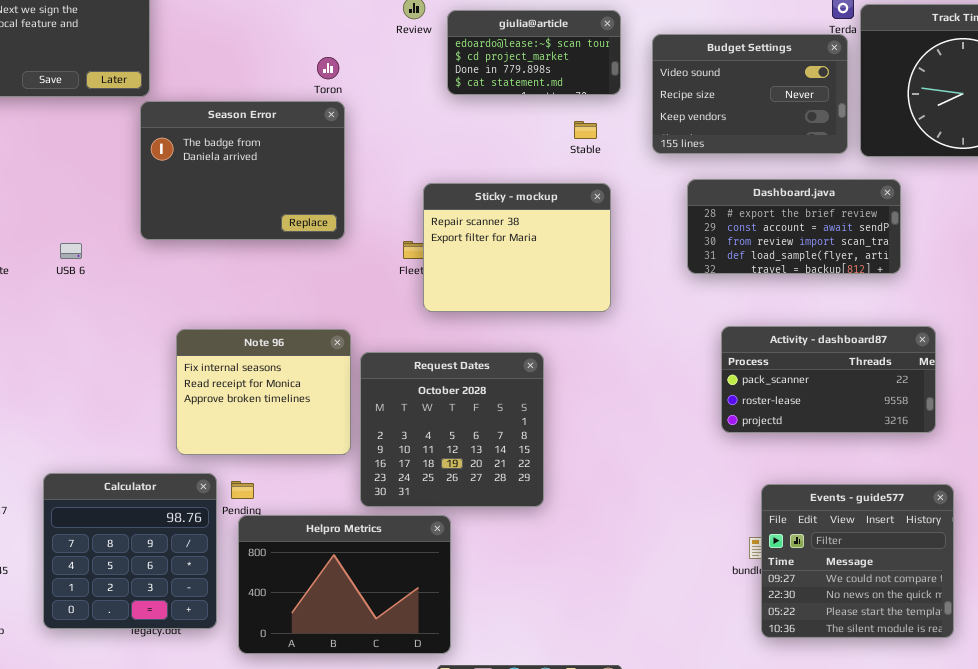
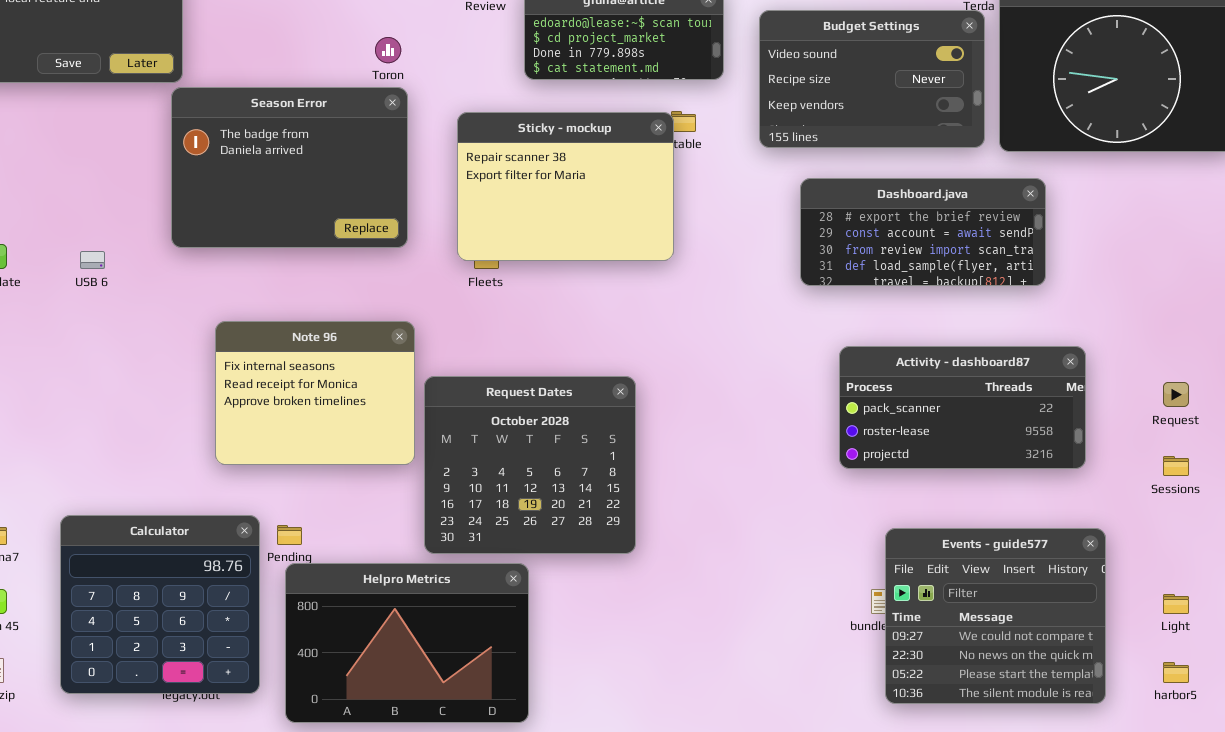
Sticky - mockup: [423,183,611,312] -> [457,112,674,261], moved
Note 96: [176,329,351,455] -> [215,321,415,465], moved

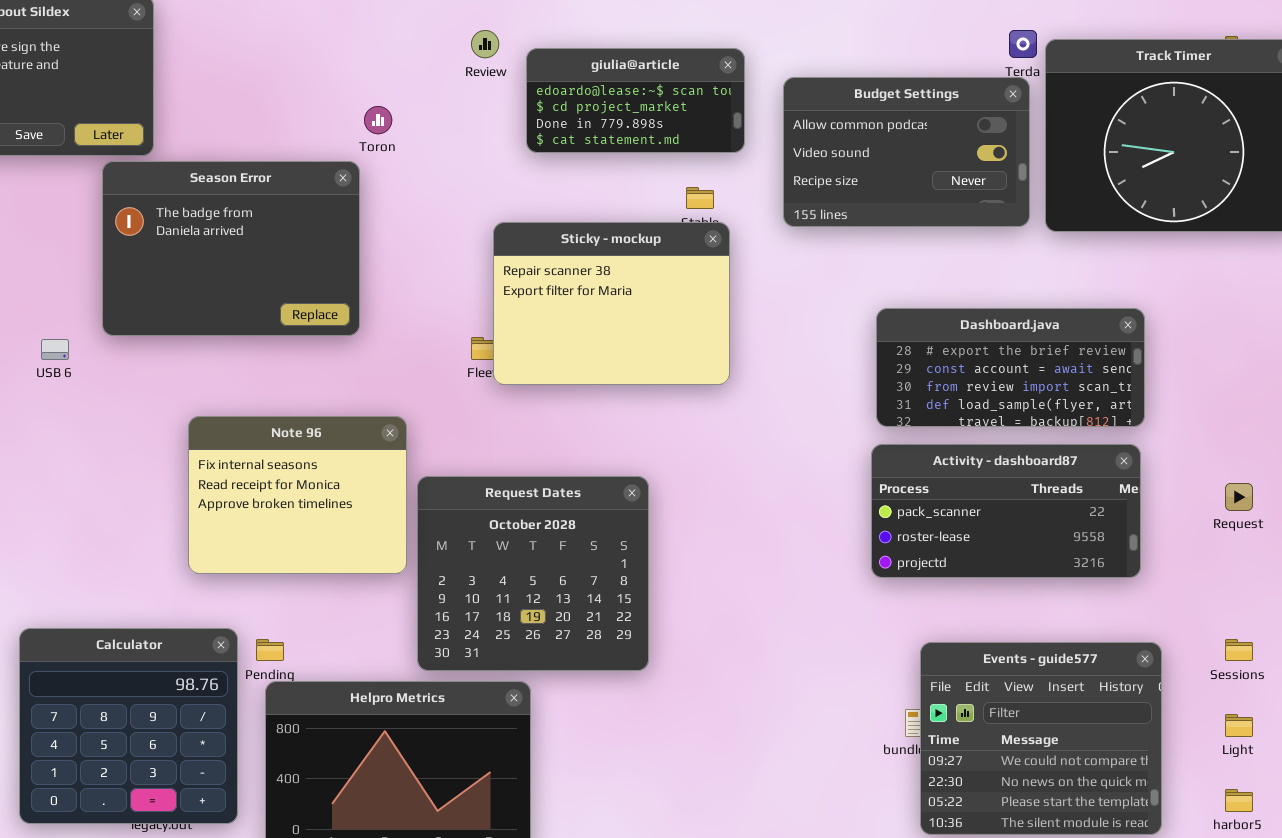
Budget Settings: [759,10,985,148] -> [783,77,1030,227], scrolled up 1 row
Season Error: [171,87,408,248] -> [102,161,360,336], moved
Sticky - mockup: [457,112,674,261] -> [493,222,730,385], moved
Dashboard.java: [800,178,1046,286] -> [876,308,1145,427], moved
Sessions: [1163,456,1189,476] -> [1225,639,1253,661], moved

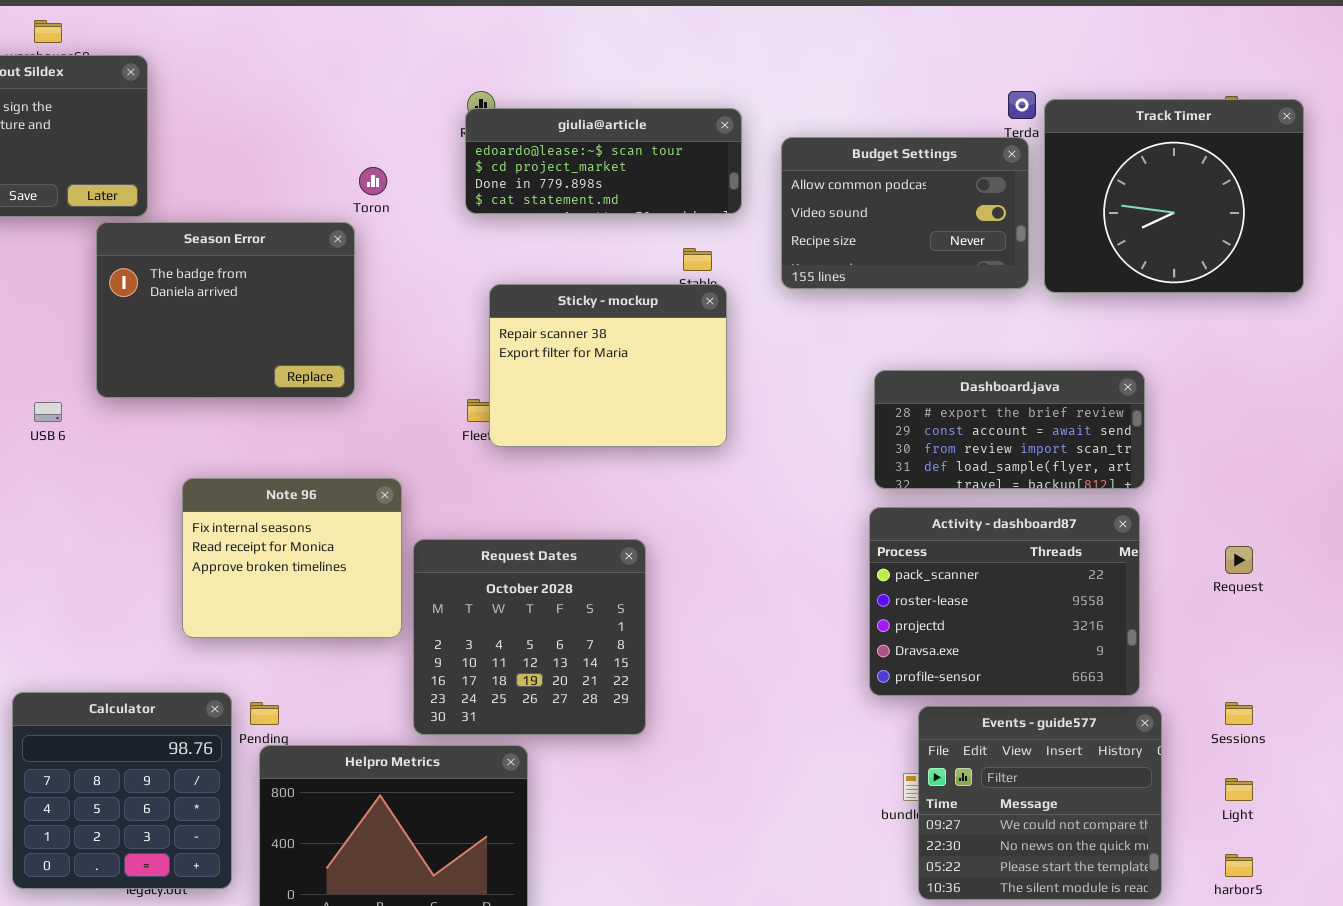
giulia@article: [526,48,745,153] -> [465,108,742,214], resized
Activity - dashboard87: [871,444,1141,578] -> [869,507,1140,696], resized

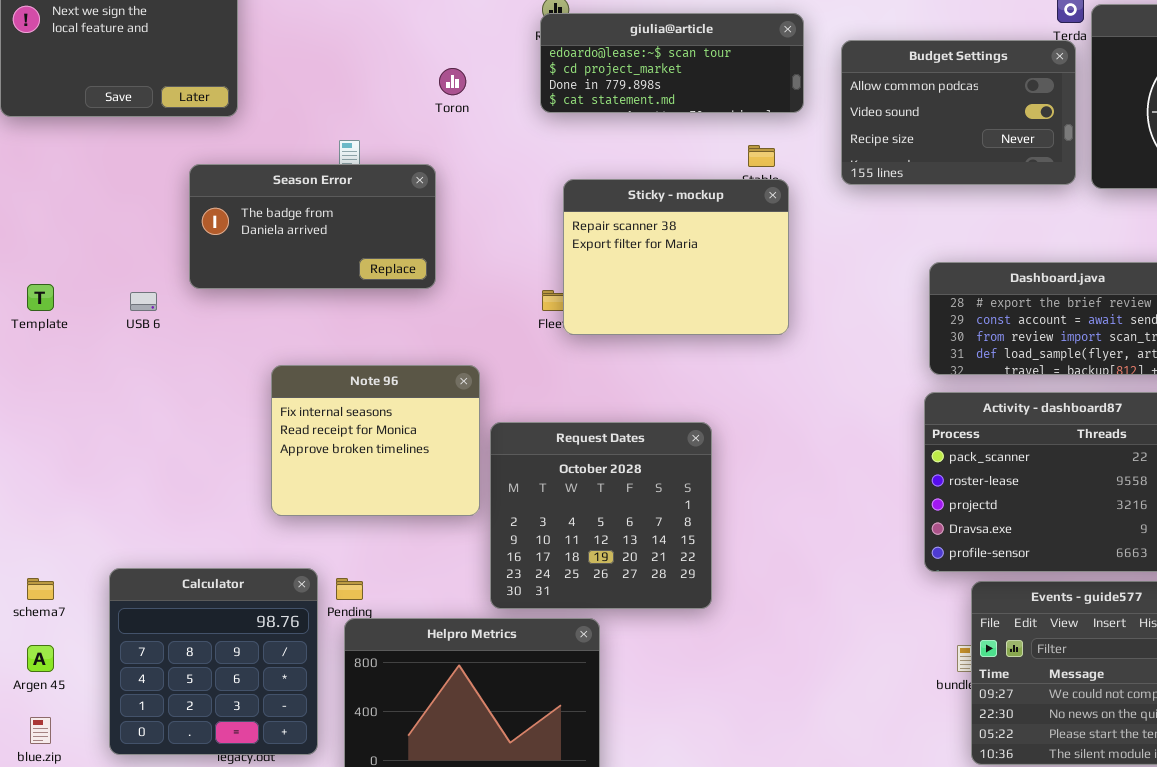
Season Error: [96,222,355,398] -> [189,164,436,289], resized

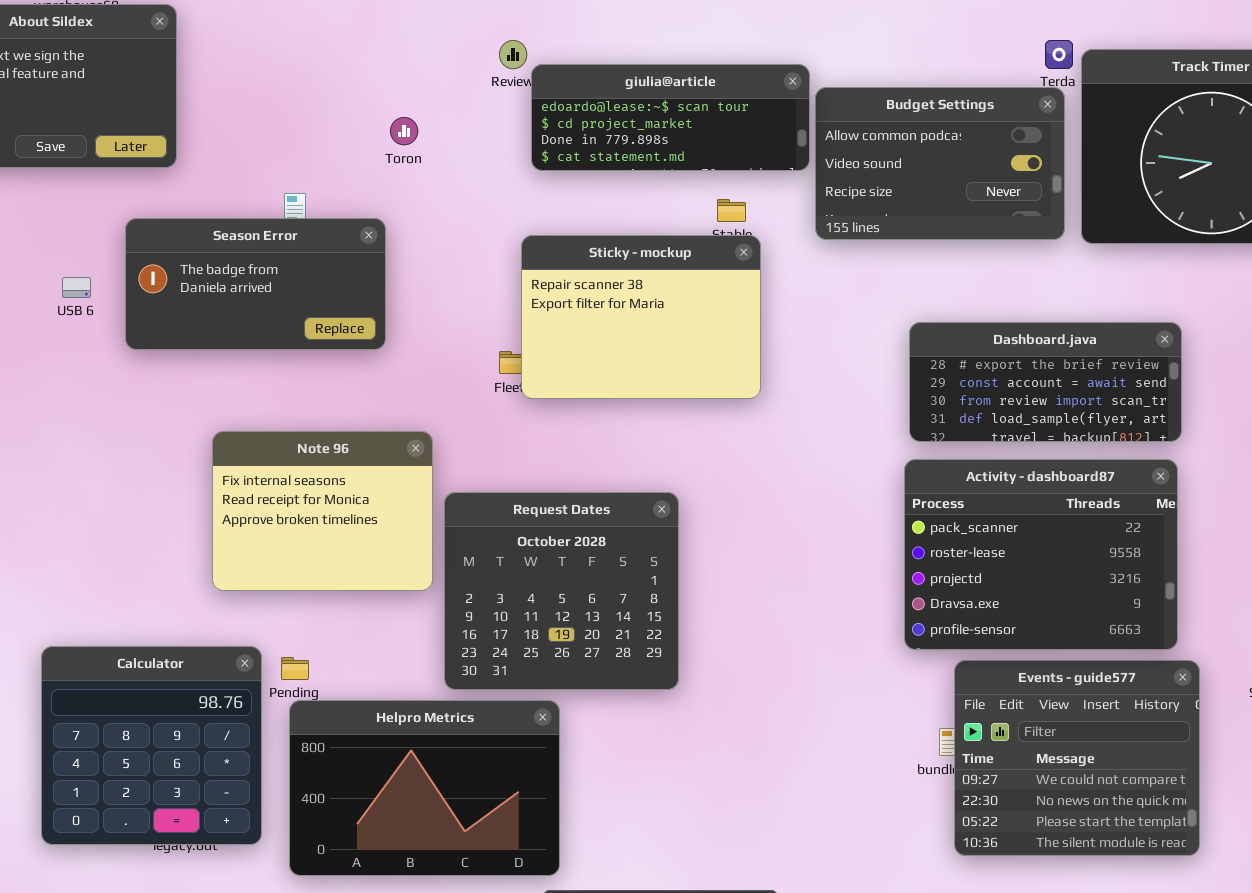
giulia@article: [540,13,804,113] -> [531,64,810,171], moved
USB 6: [130,292,157,311] -> [62,277,91,298], moved

